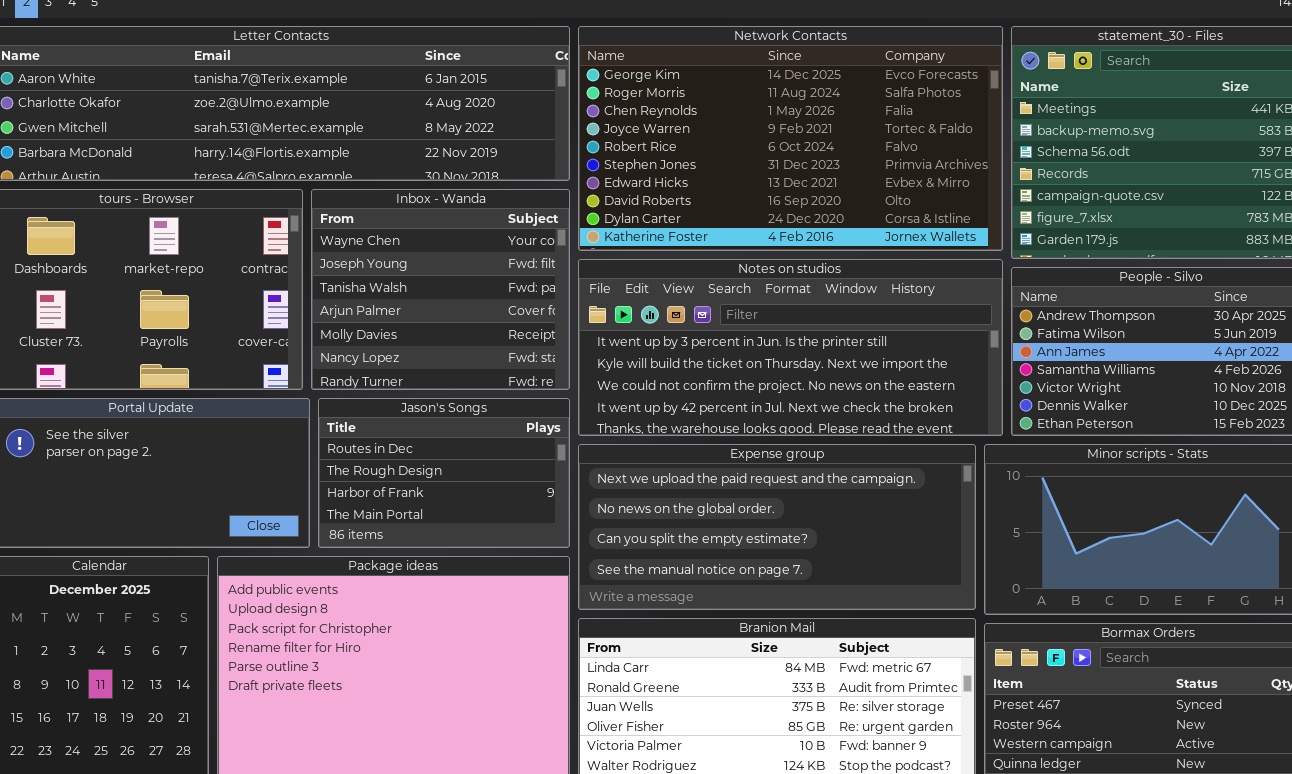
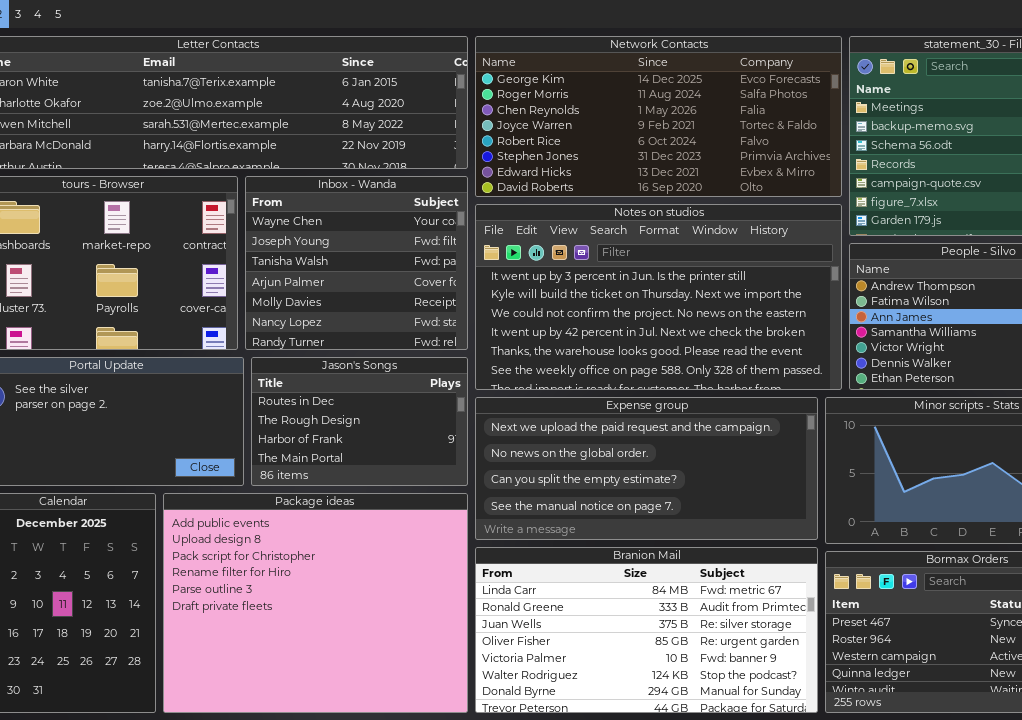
Network Contacts: [578,26,1003,251] -> [475,36,842,197], resized
Notes on studios: [578,259,1003,436] -> [475,204,842,390], resized

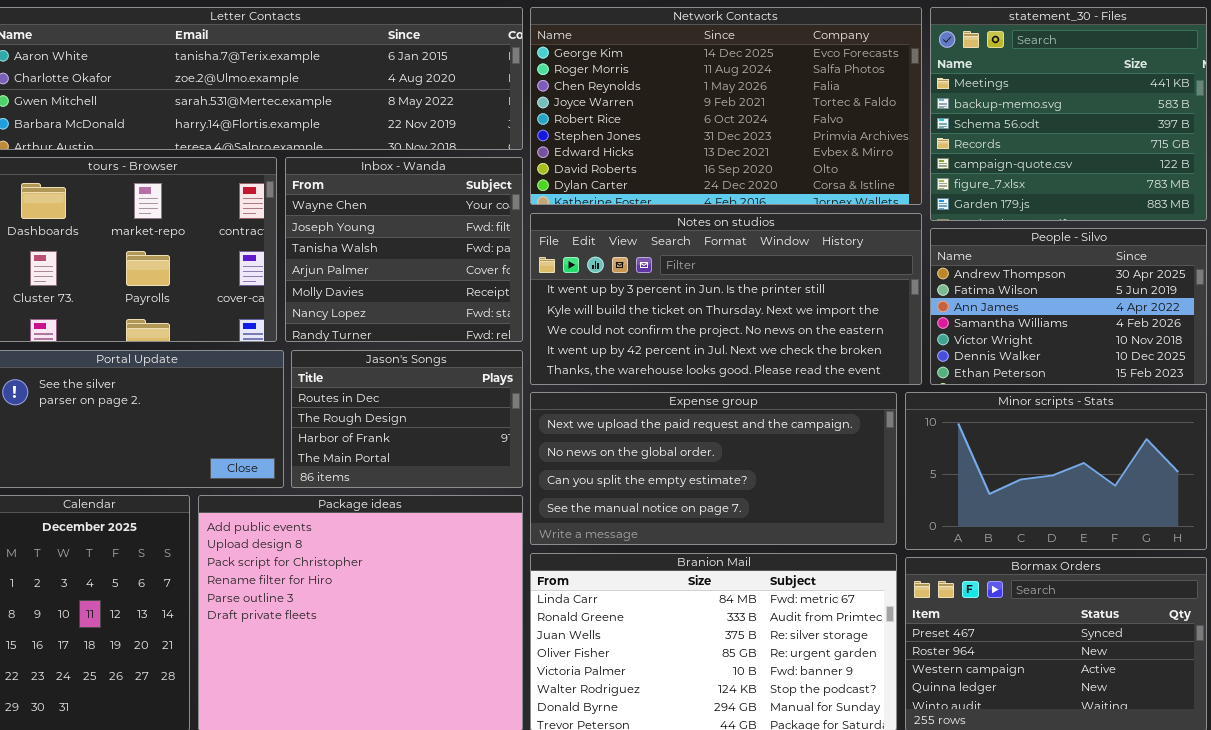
Network Contacts: [475,36,842,197] -> [530,7,922,205], resized
Notes on studios: [475,204,842,390] -> [530,213,922,385], resized

